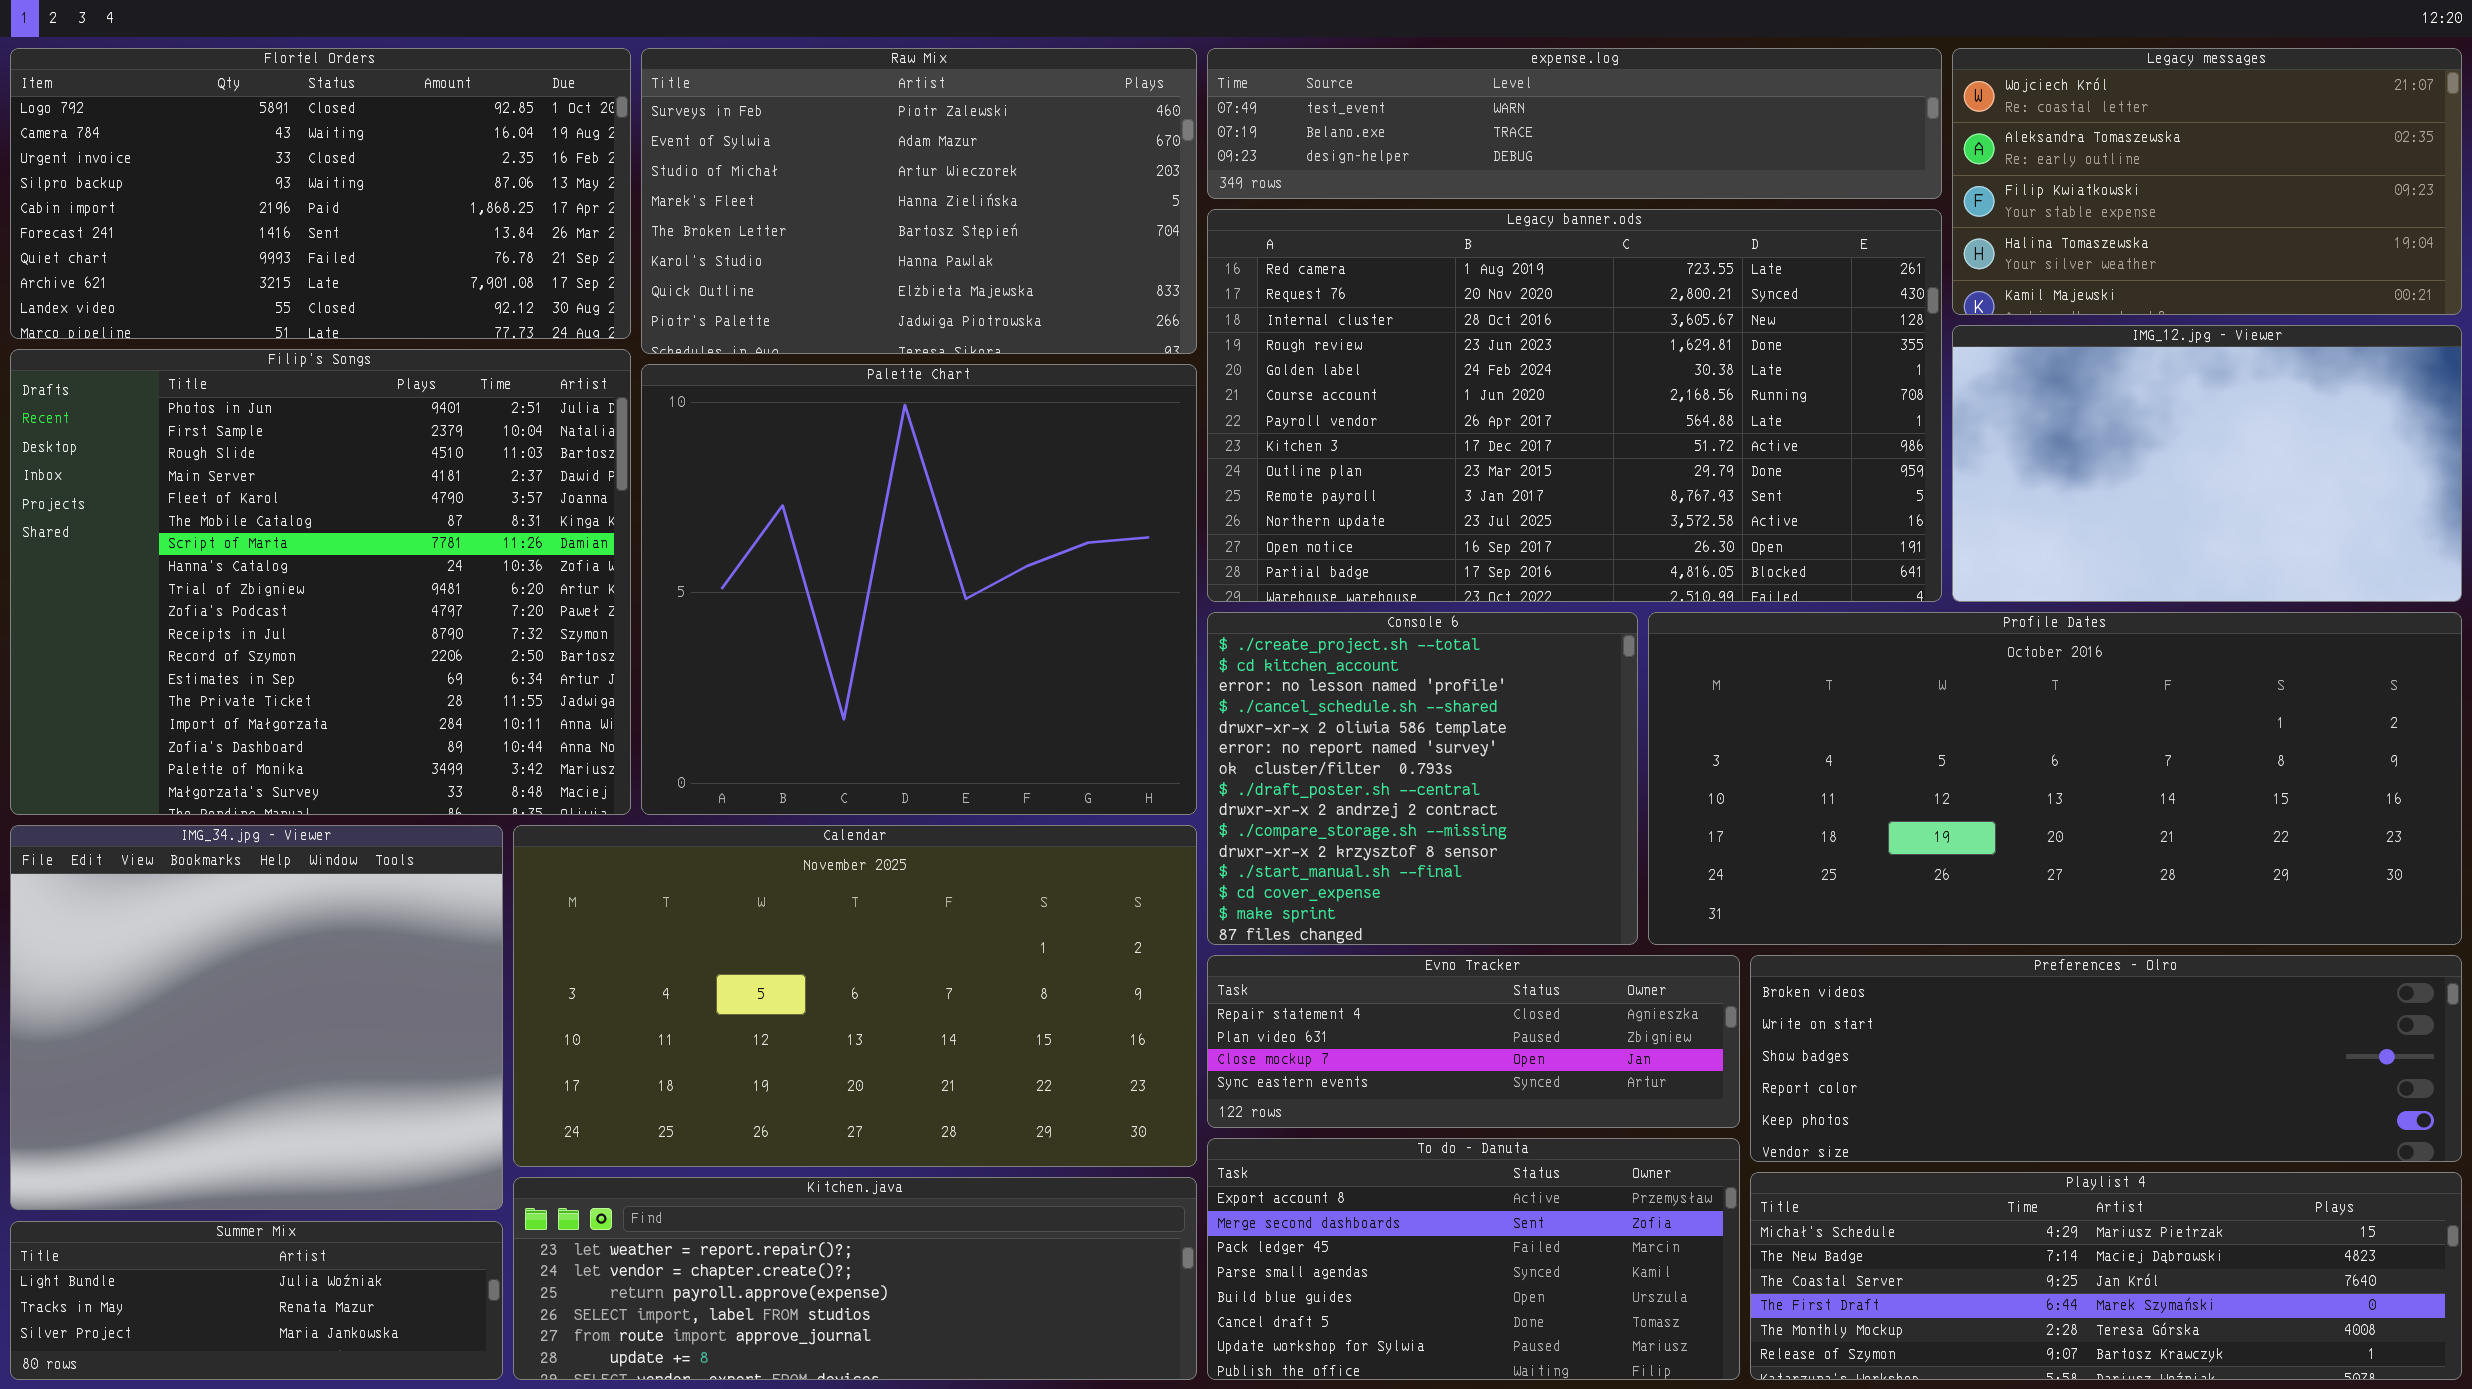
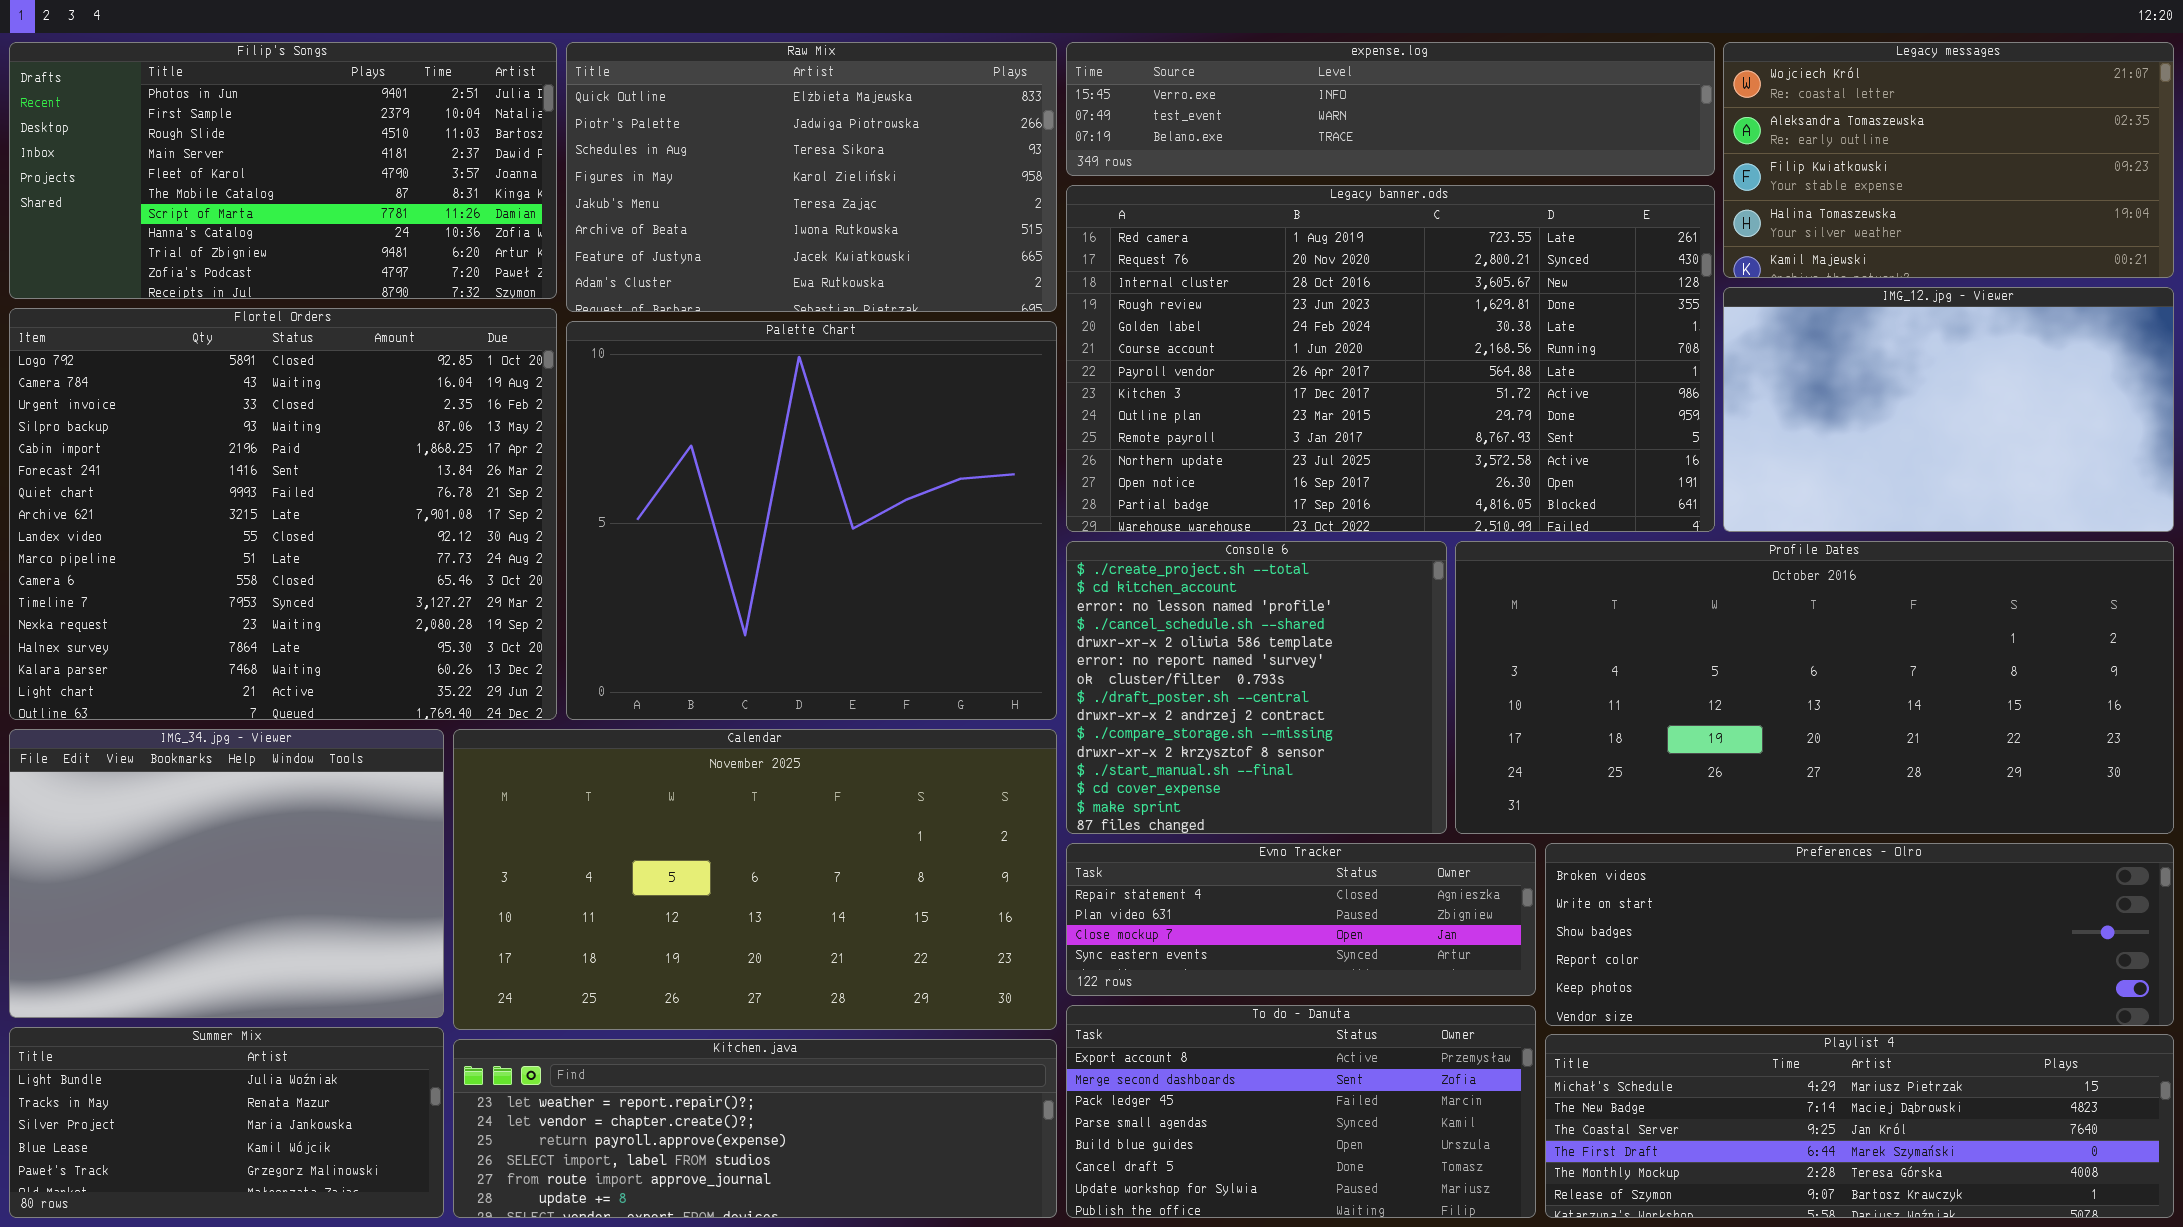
Flortel Orders: [10,48,631,339] -> [9,308,557,720], moved, resized
Raw Mix: [641,48,1197,354] -> [566,42,1057,312], scrolled down 6 rows
expense.log: [1207,48,1942,199] -> [1066,42,1715,176], scrolled up 1 row
Filip's Songs: [10,349,631,815] -> [9,42,557,299], moved, resized
IMG_34.jpg - Viewer: [10,825,503,1210] -> [9,729,444,1018], resized
Summer Mix: [10,1221,503,1380] -> [9,1027,444,1218], resized

